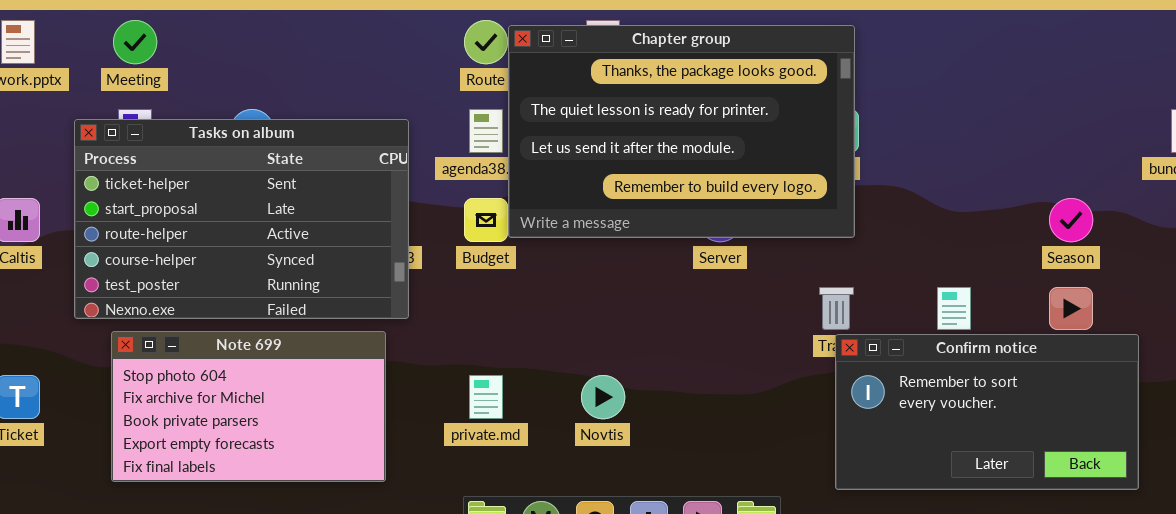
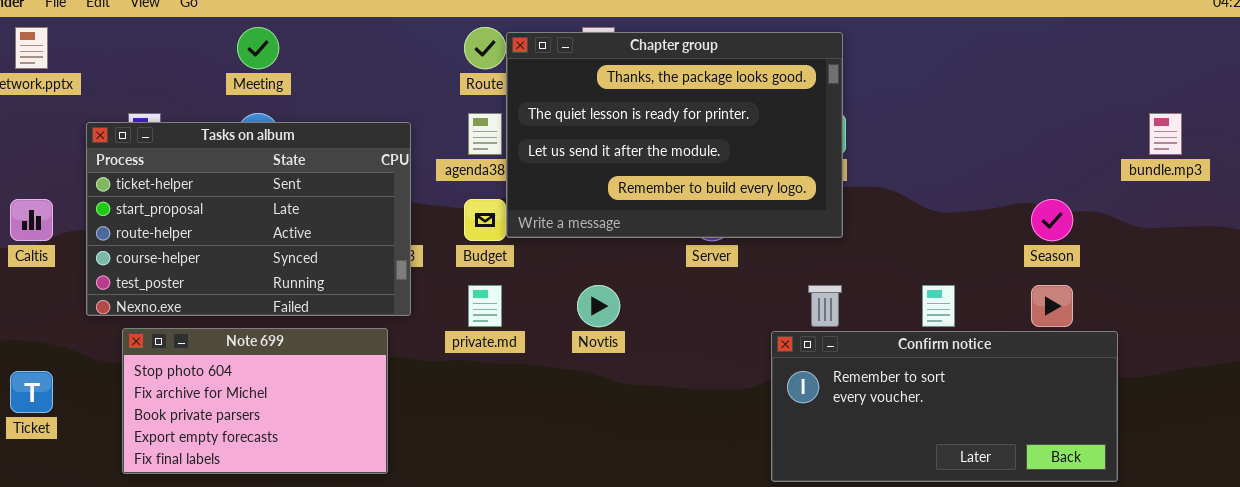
Meeting: [113,20,157,64] -> [237,27,279,69], moved
Confirm notice: [835,334,1139,490] -> [771,331,1118,482], resized
private.md: [469,375,503,419] -> [468,285,502,327], moved
Novtis: [581,375,625,419] -> [577,285,620,327], moved

